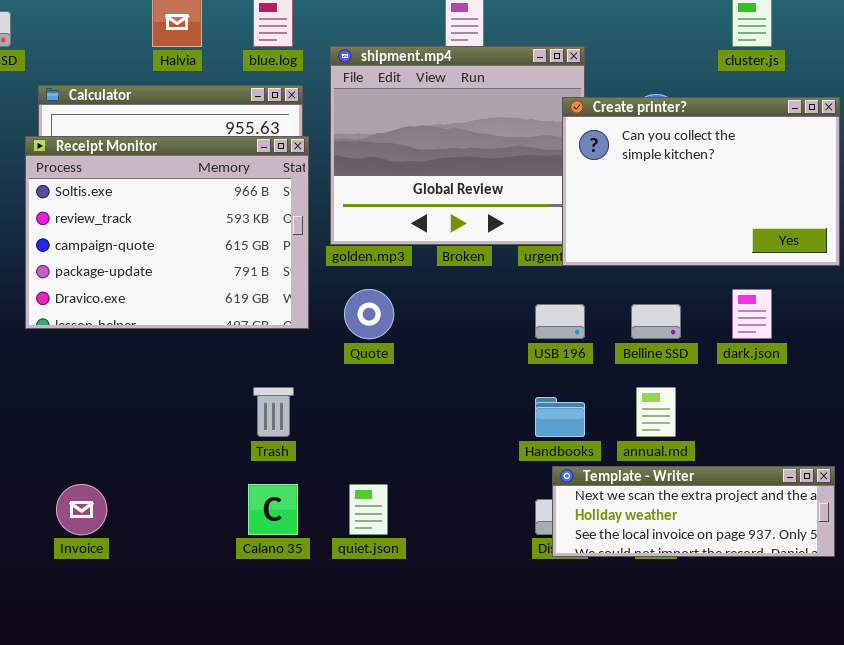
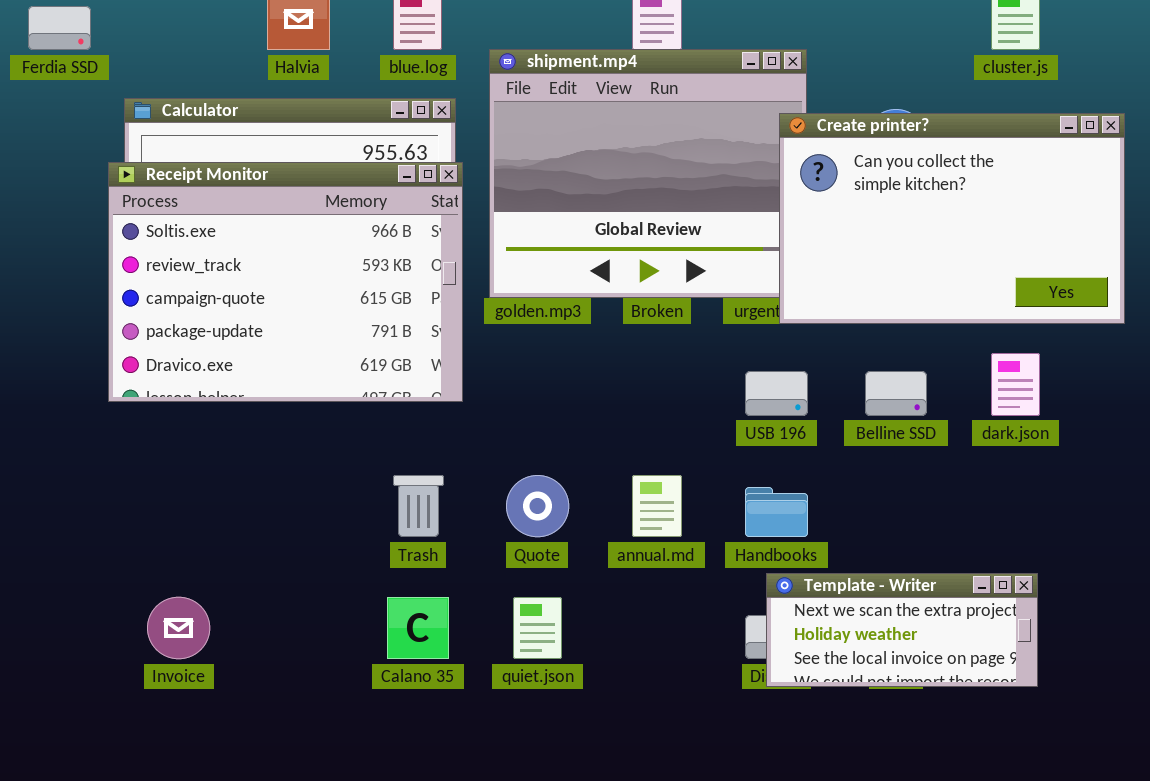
Quote: [344,289,394,339] -> [506,475,569,537], moved
annual.md: [636,387,676,437] -> [632,475,682,537], moved
Template - Writer: [552,466,835,557] -> [766,573,1038,687], resized

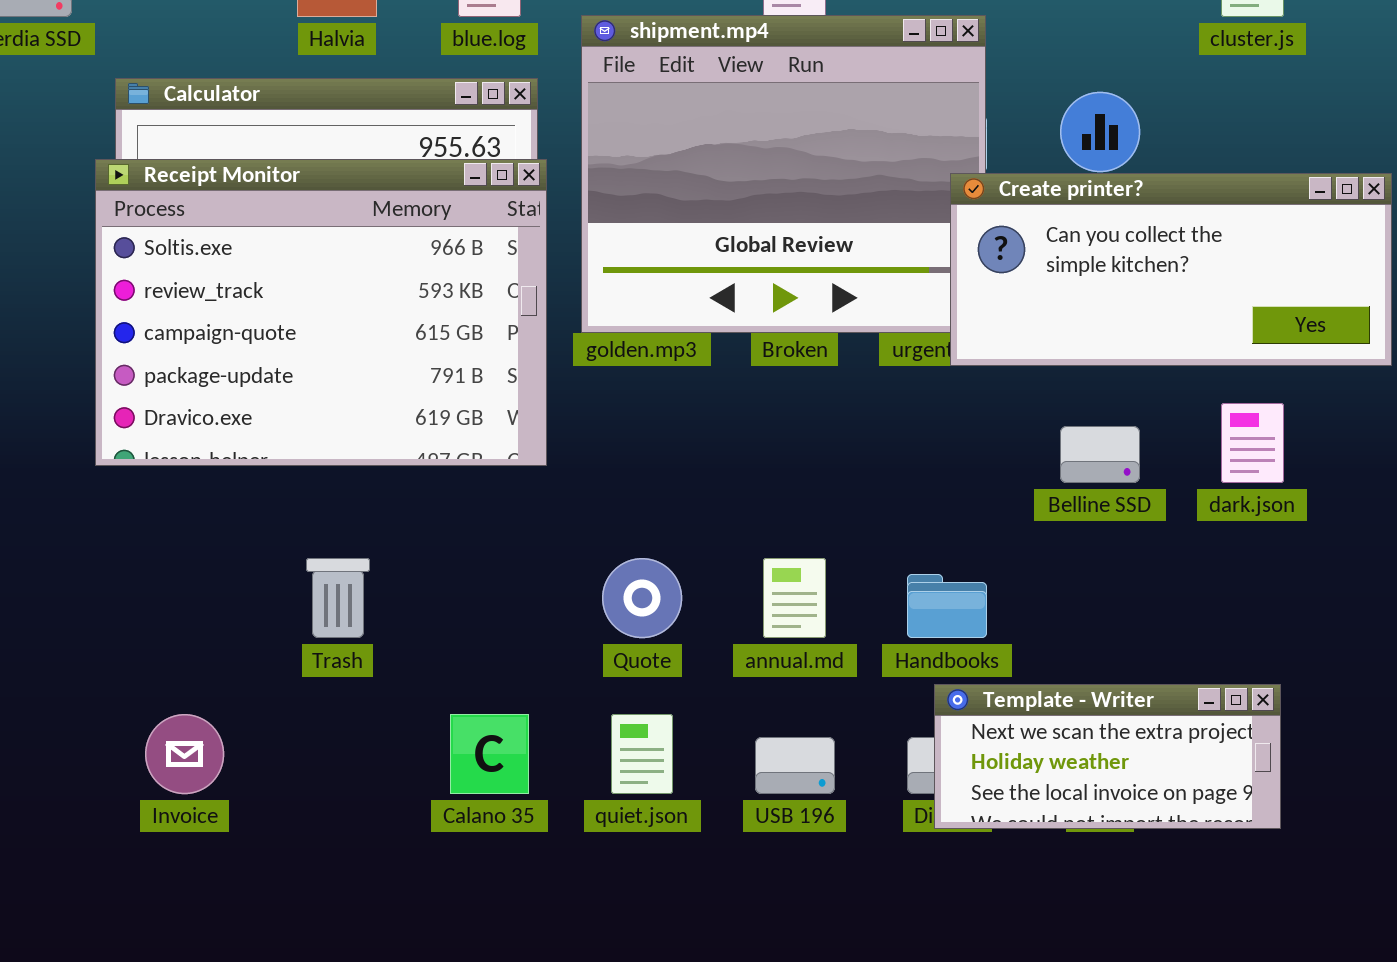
Create printer?: [779,113,1125,324] -> [950,173,1392,366], resized
USB 196: [745,371,808,416] -> [755,737,835,794], moved
Trash: [393,475,444,537] -> [306,558,370,638], moved

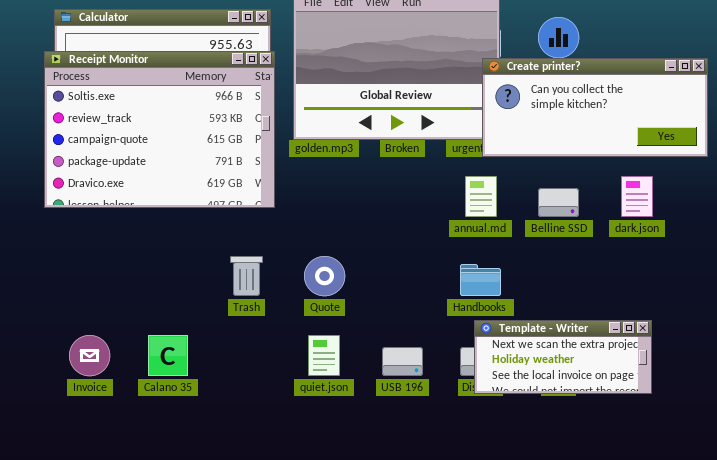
Trash: [306,558,370,638] -> [230,256,263,296], moved
annual.md: [763,558,826,638] -> [465,176,497,217], moved
Calano 35: [450,714,529,794] -> [148,335,188,376], moved

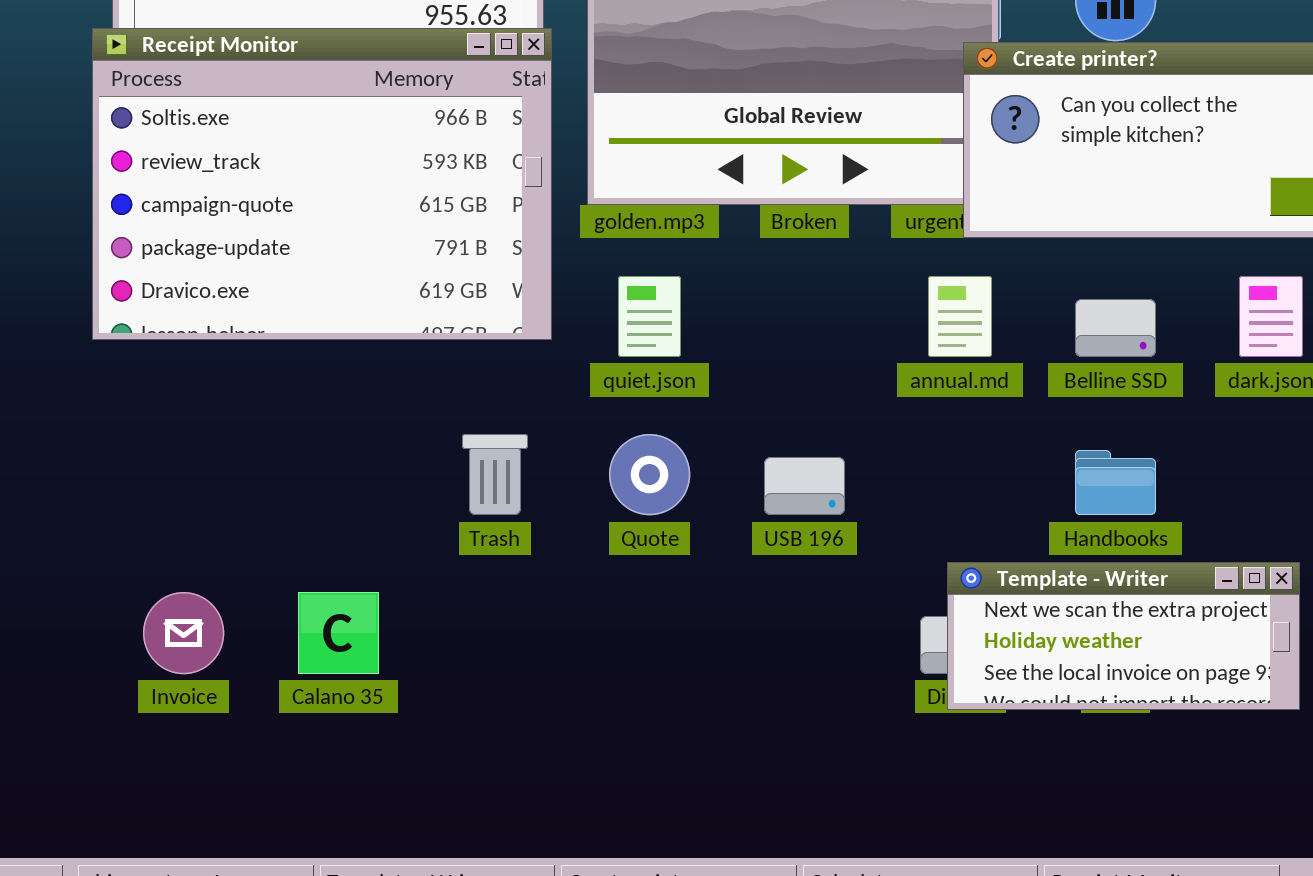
Handbooks: [460,264,501,296] -> [1075,450,1156,515], moved
quiet.json: [308,335,340,376] -> [618,276,681,357], moved
USB 196: [382,347,423,376] -> [764,457,845,515], moved

